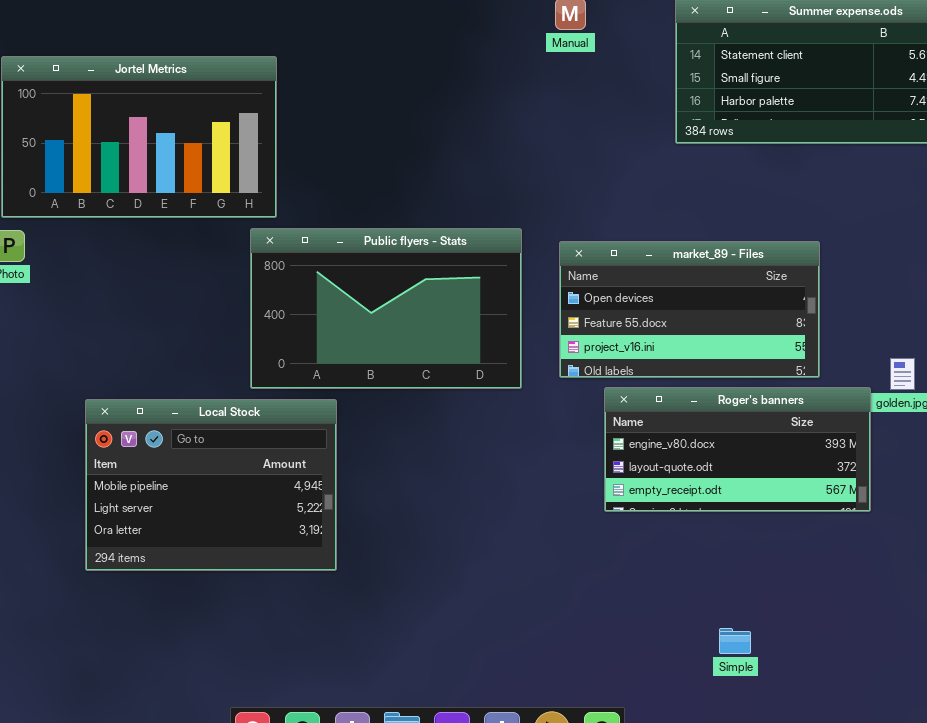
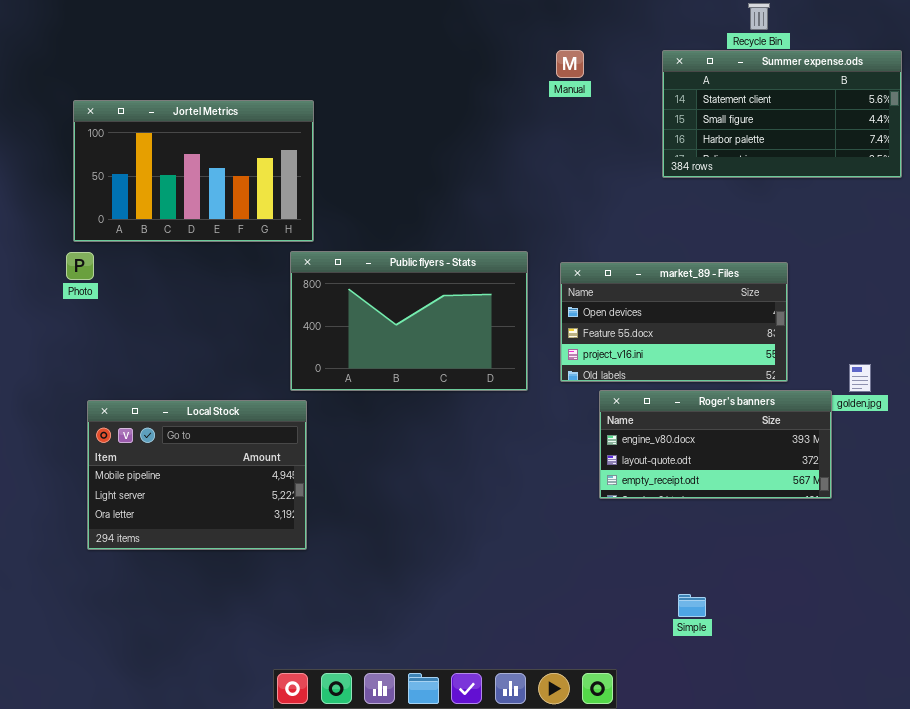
Local Stock: [85,399,337,571] -> [87,400,307,550], moved
Simple: [719,628,751,654] -> [678,594,706,617], moved

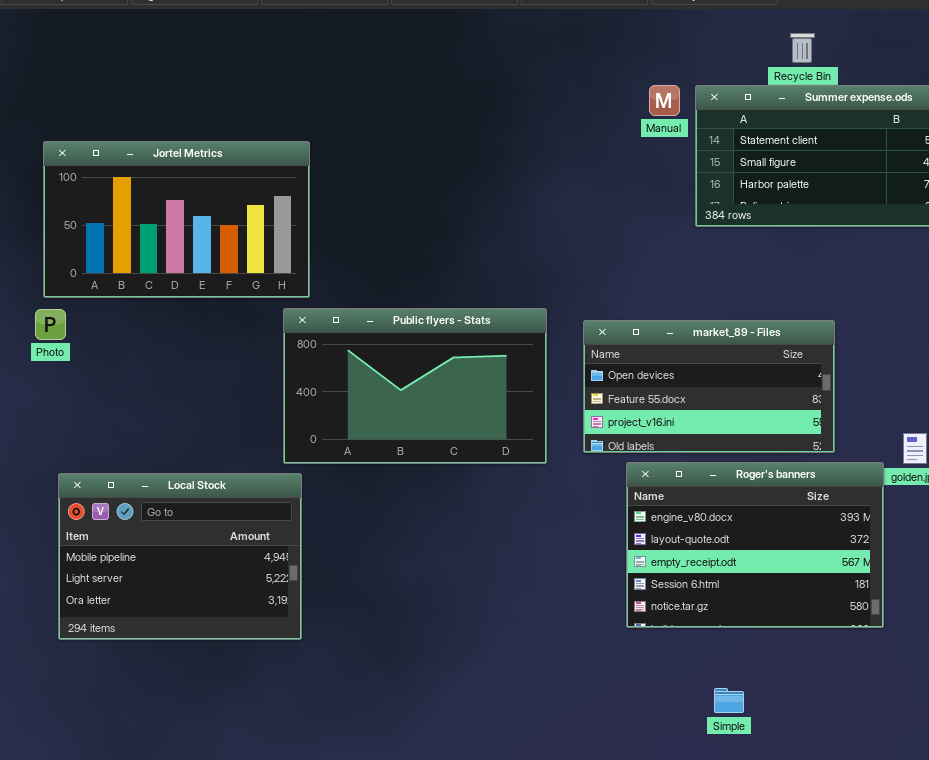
Manual: [556,50,584,78] -> [649,85,680,116], moved
Roger's banners: [599,390,832,499] -> [626,462,884,628], resized

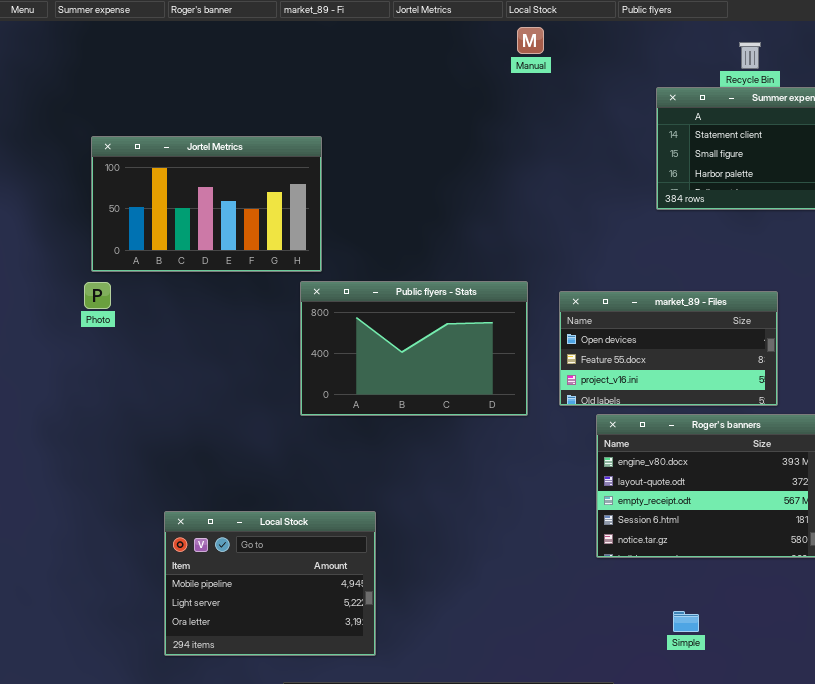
Manual: [649,85,680,116] -> [517,27,544,54], moved
Local Stock: [58,473,302,640] -> [164,511,376,656], moved

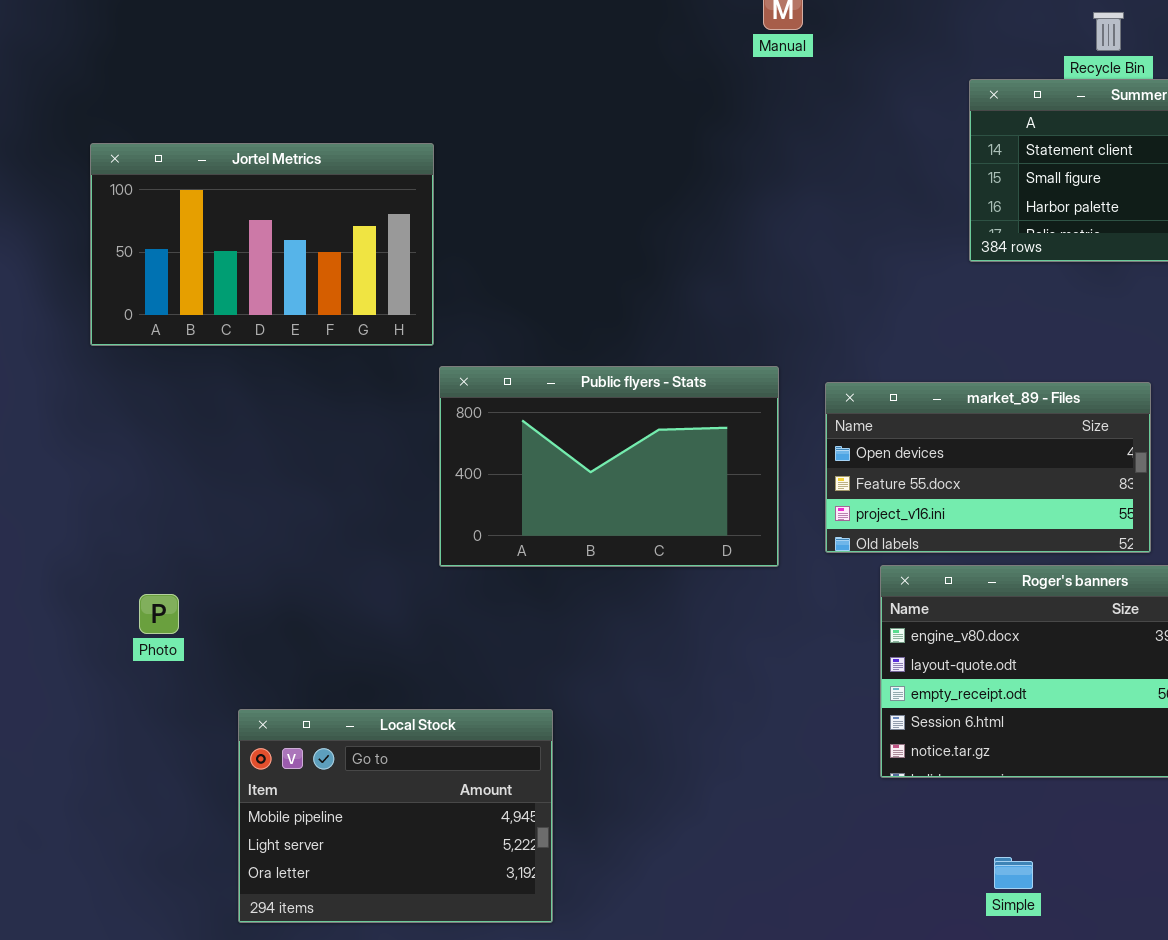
Jortel Metrics: [91,136,322,272] -> [90,143,434,346], moved
Photo: [84,282,111,309] -> [139,594,179,634], moved

